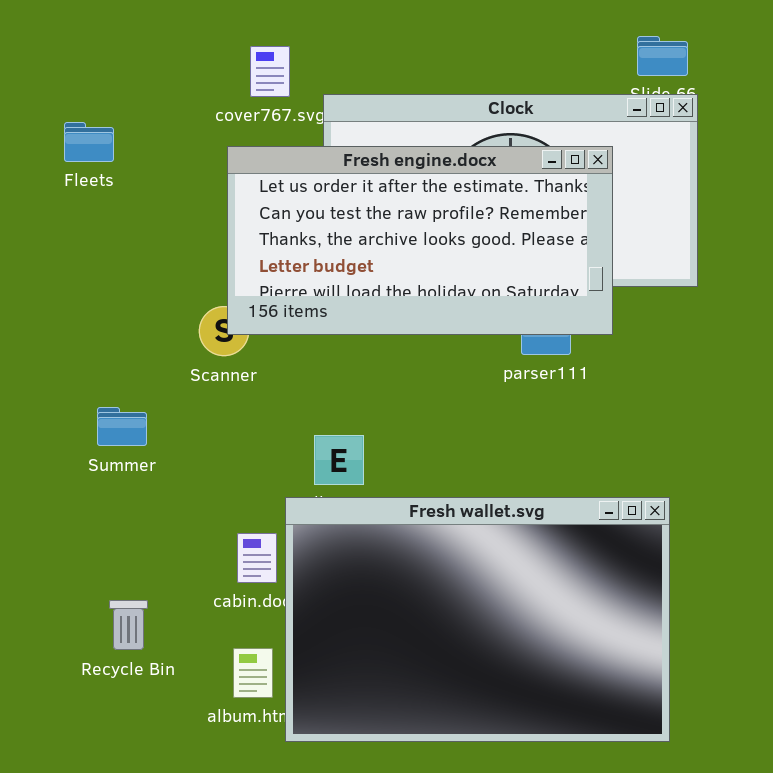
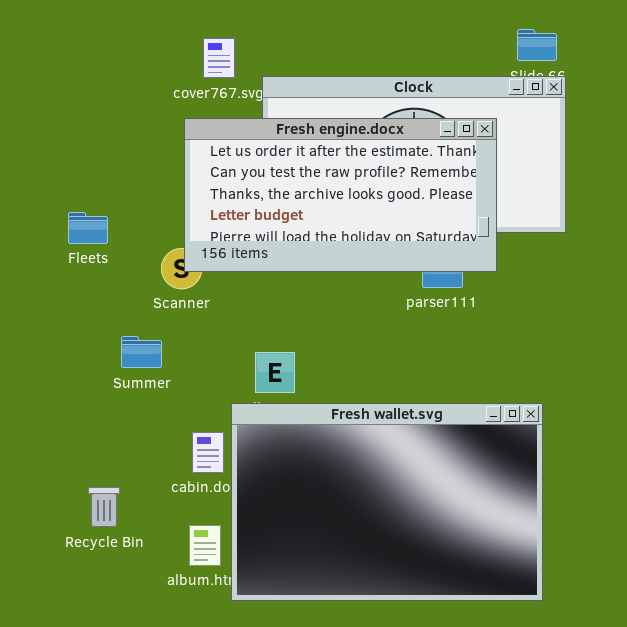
Fleets: [64,122,114,162] -> [68,212,108,244], moved
Summer: [97,407,147,446] -> [121,336,162,368], moved

